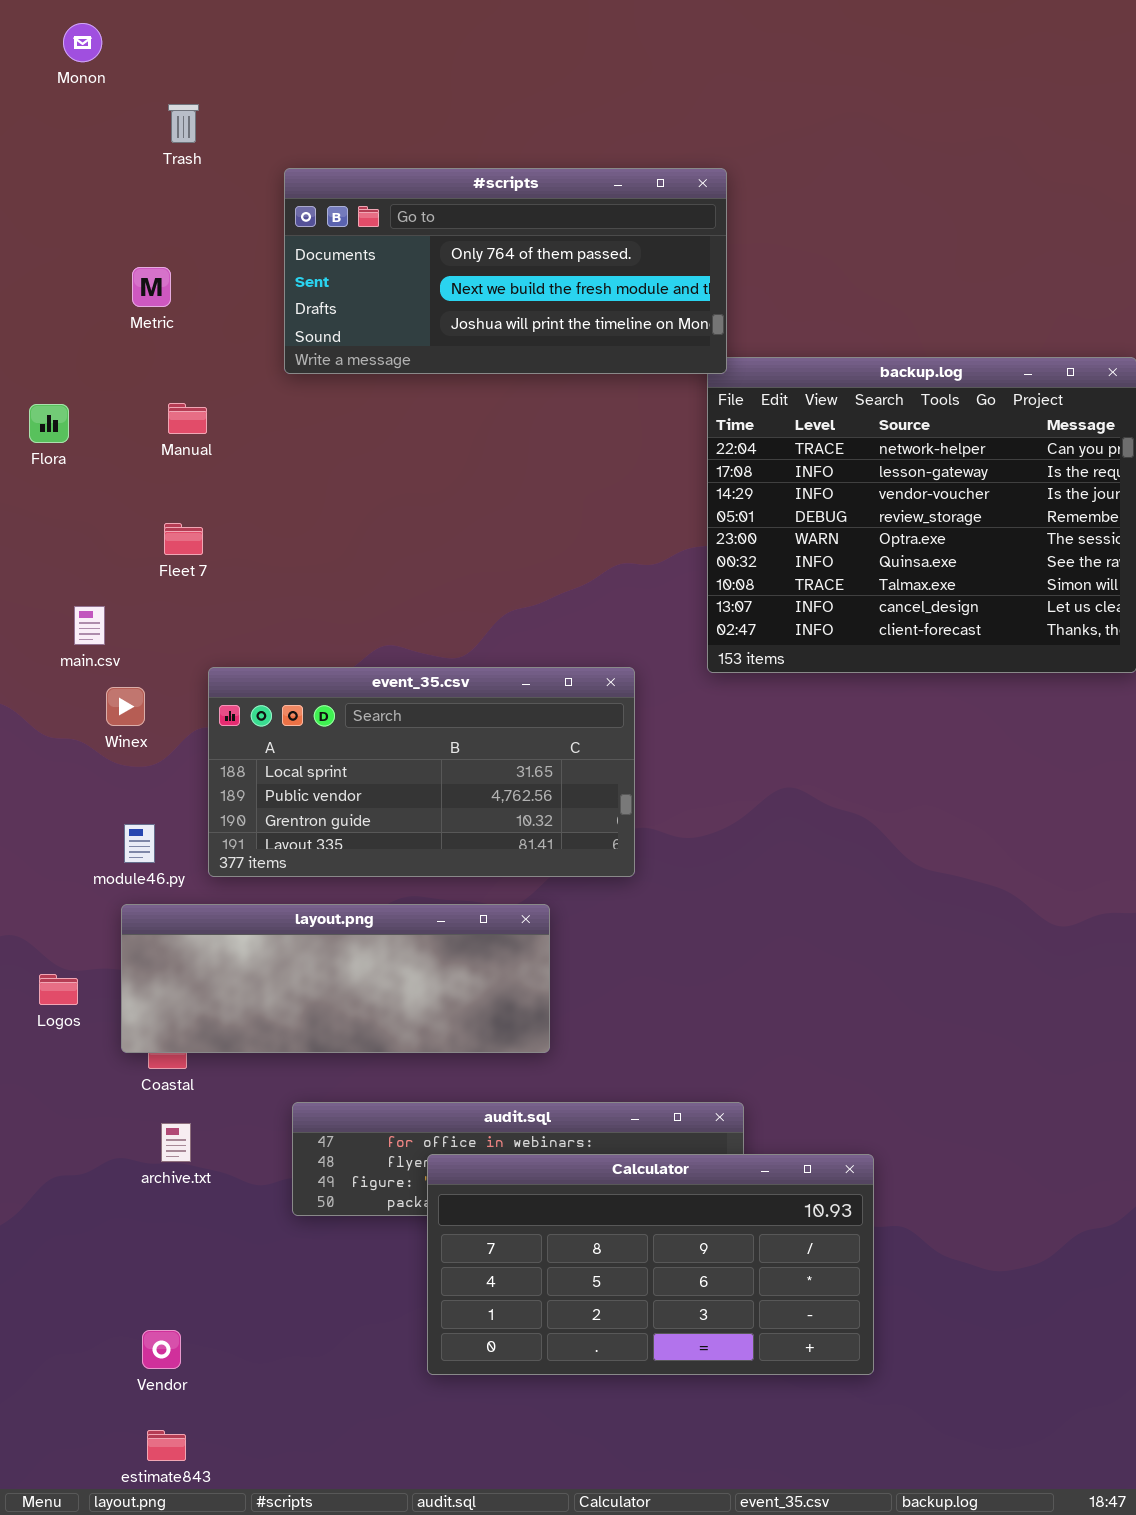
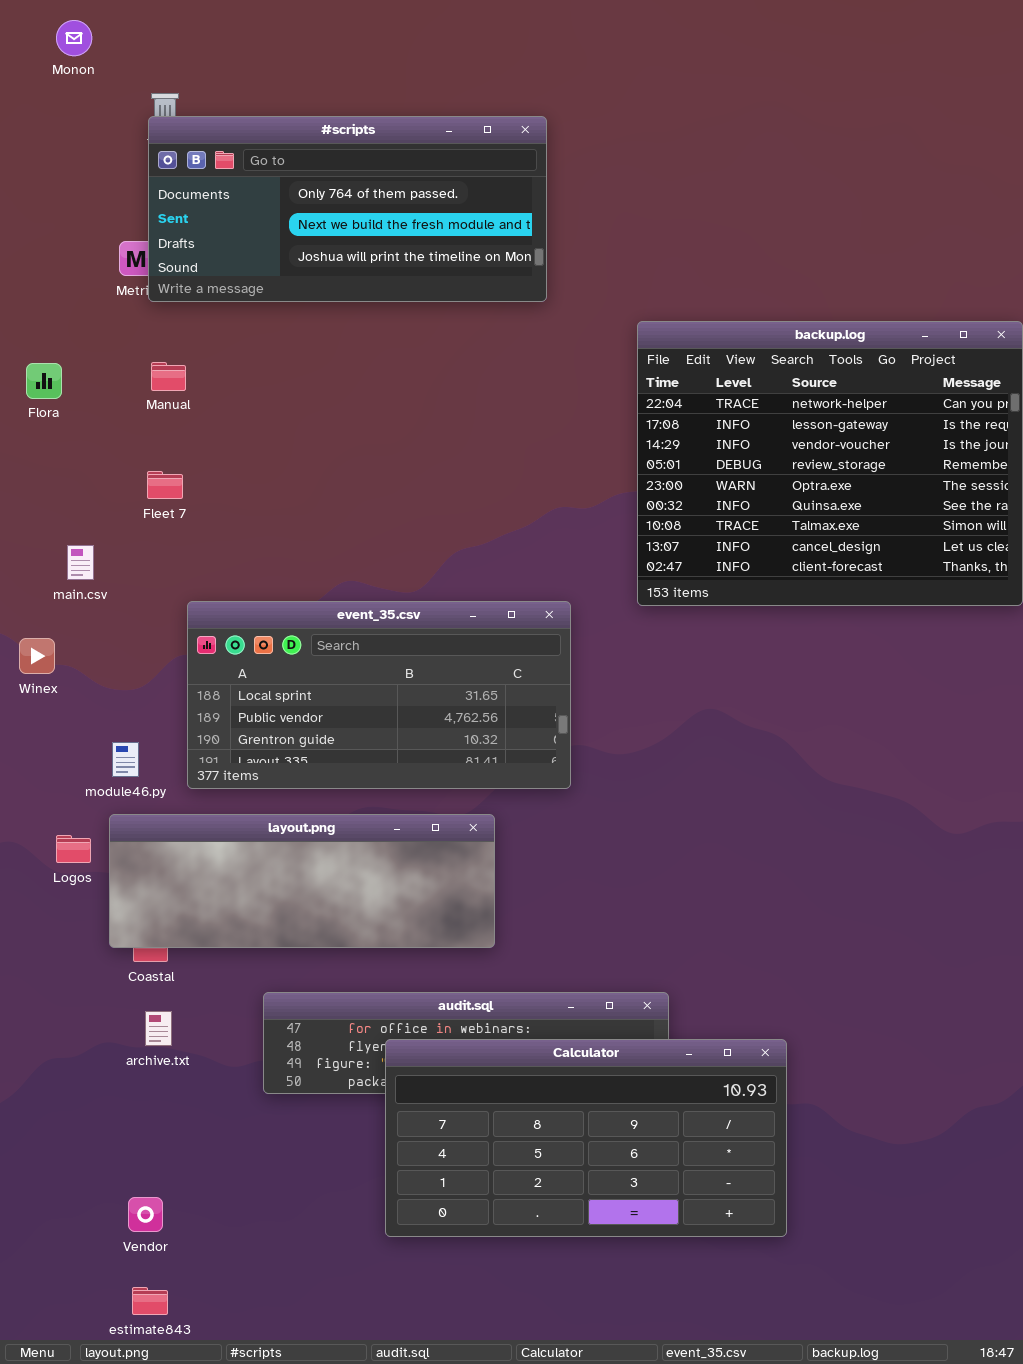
#scripts: [284,168,727,374] -> [148,116,547,302], moved
Winex: [106,687,145,726] -> [19,638,55,674], moved
Logos: [39,974,78,1005] -> [56,835,91,863], moved

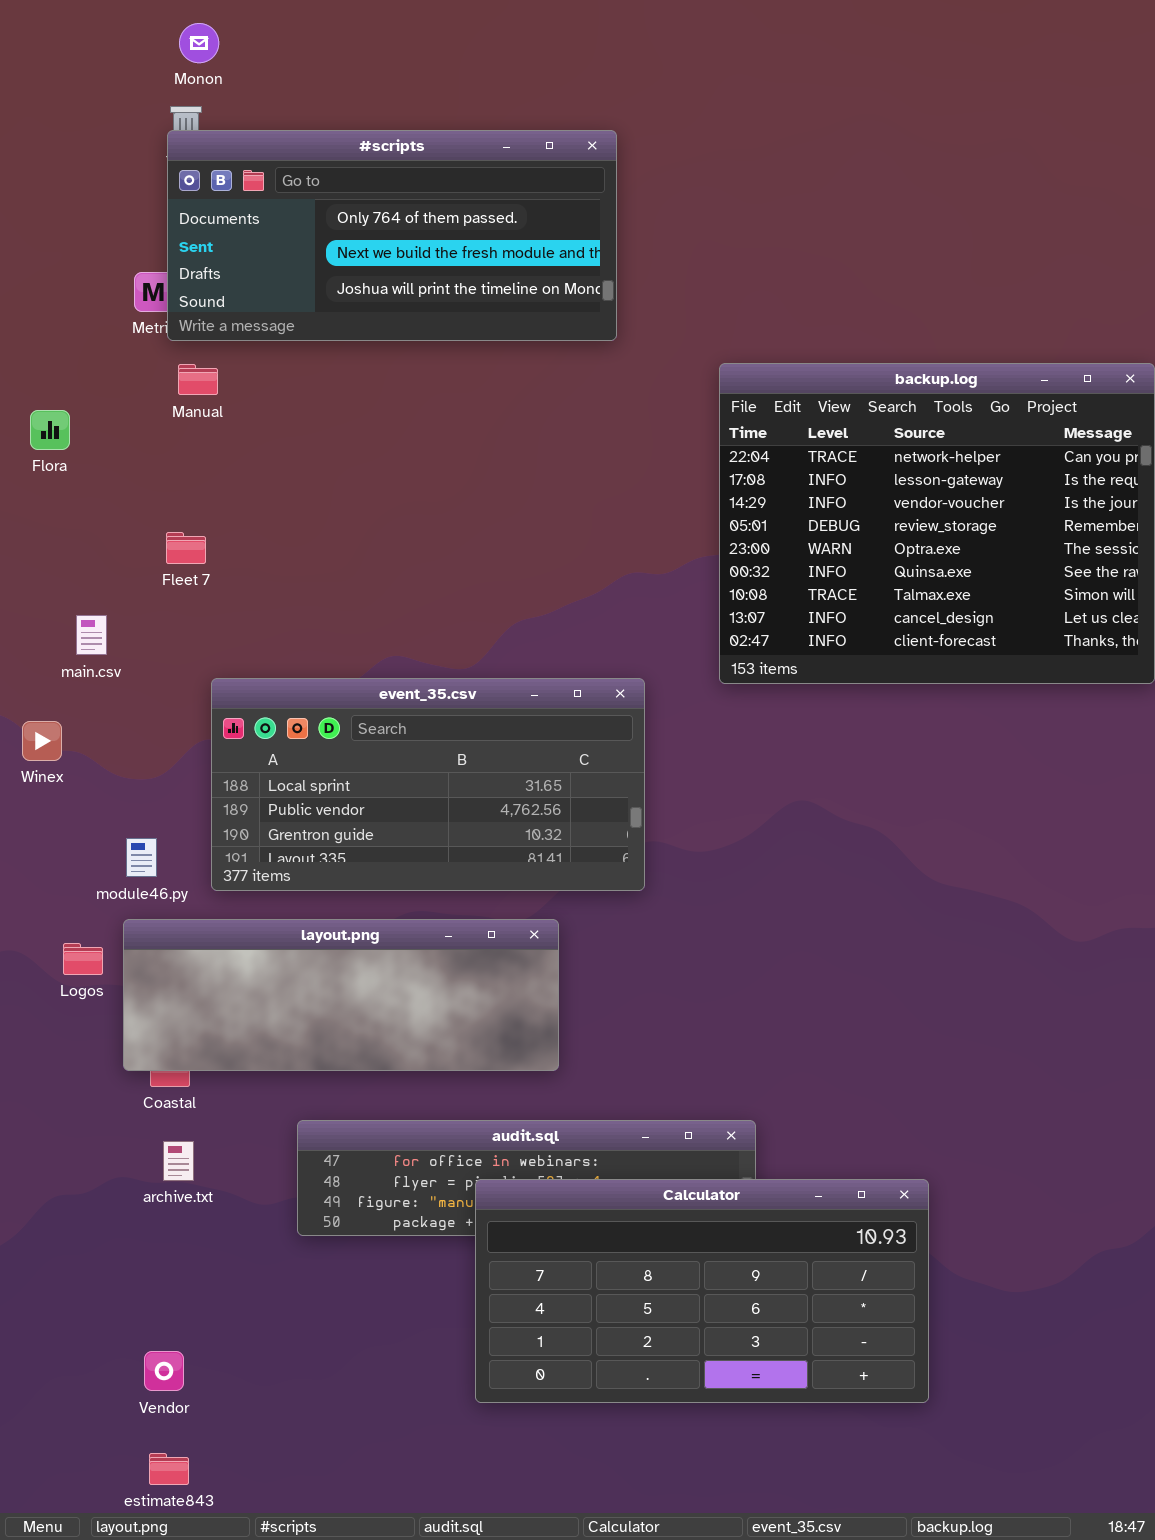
Monon: [56,20,92,56] -> [179,23,219,63], moved
Manual: [151,362,186,391] -> [178,364,218,395], moved
Calculator: [385,1039,787,1237] -> [475,1179,929,1403], moved

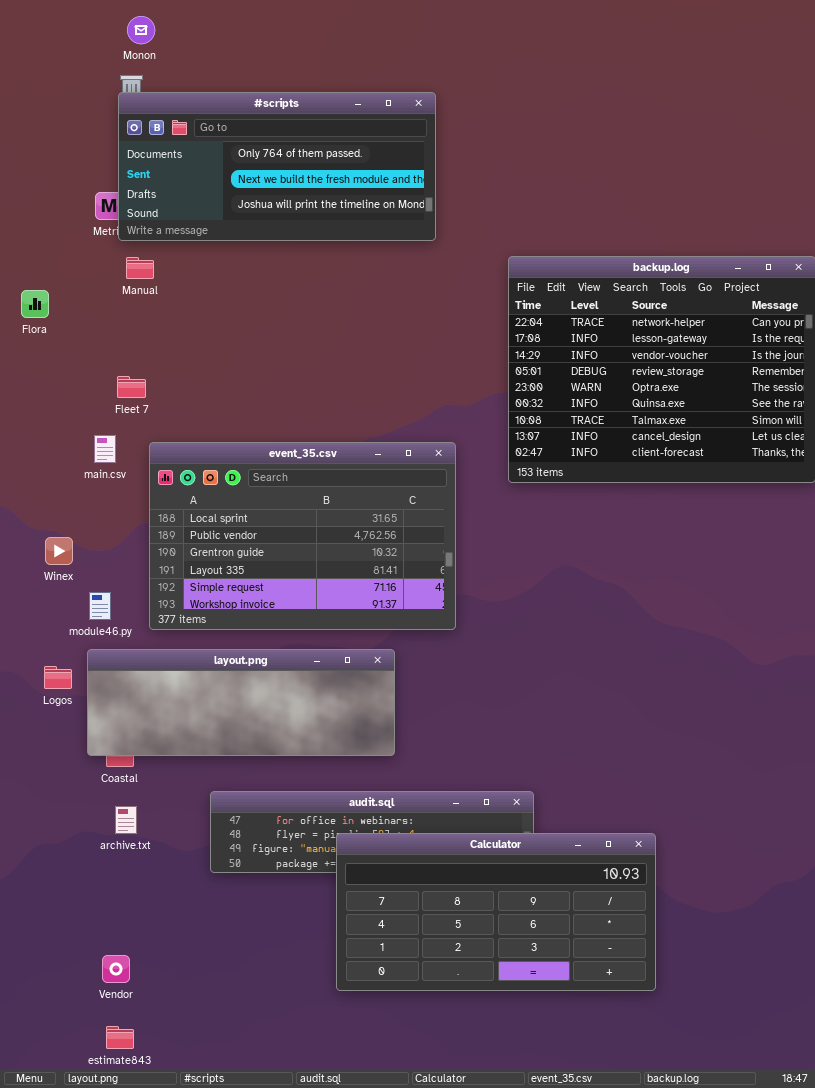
main.csv: [76,615,107,655] -> [94,435,116,463], moved
event_35.csv: [211,678,645,891] -> [149,442,456,630], resized
Winex: [22,721,62,761] -> [45,537,73,565], moved

